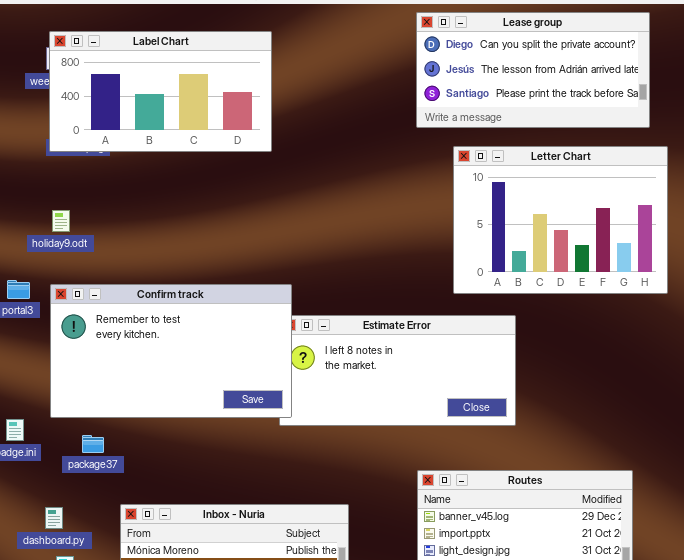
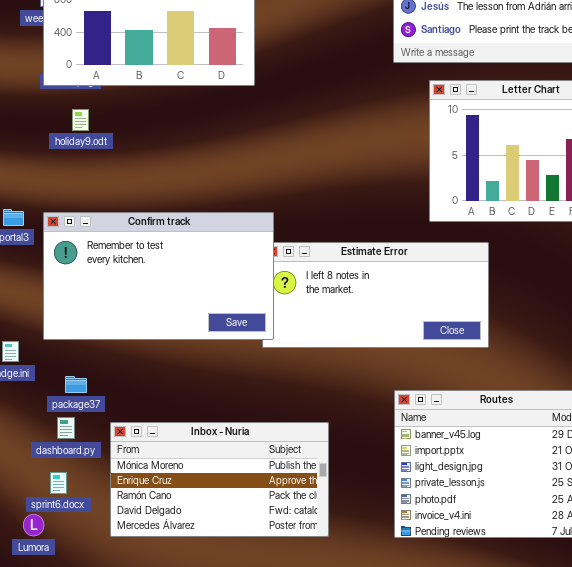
holiday9.odt: [52,210,70,232] -> [72,109,89,131], moved
package37: [82,435,104,453] -> [65,376,87,393], moved
dashboard.py: [45,507,63,529] -> [57,417,75,439], moved

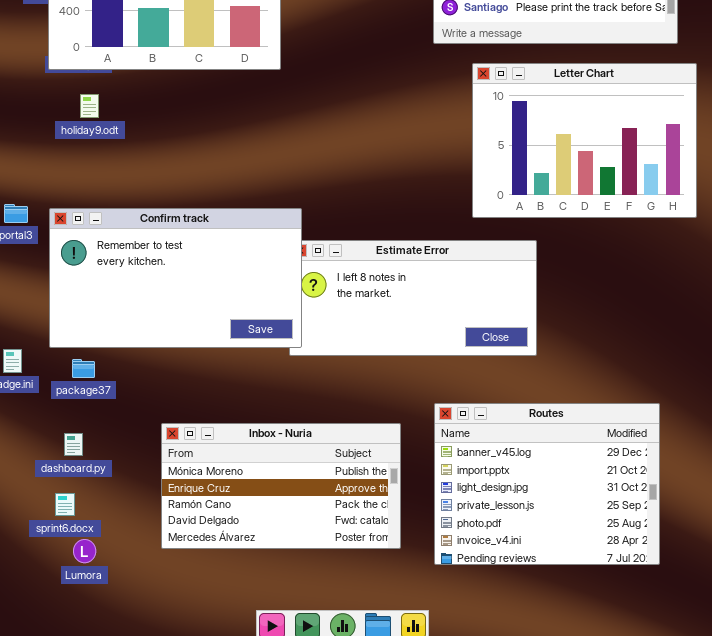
package37: [65,376,87,393] -> [72,359,95,378], moved
Inbox - Nuria: [110,422,329,537] -> [161,423,401,549], moved
Lumora: [23,514,44,536] -> [73,539,96,563], moved

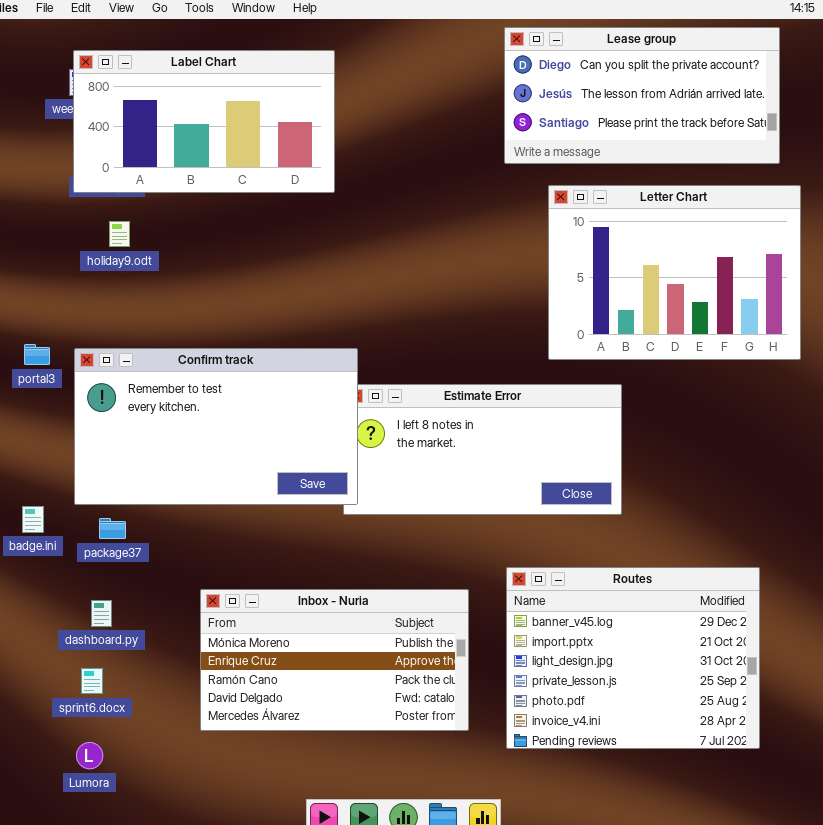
Lumora: [73,539,96,563] -> [76,742,103,769], moved

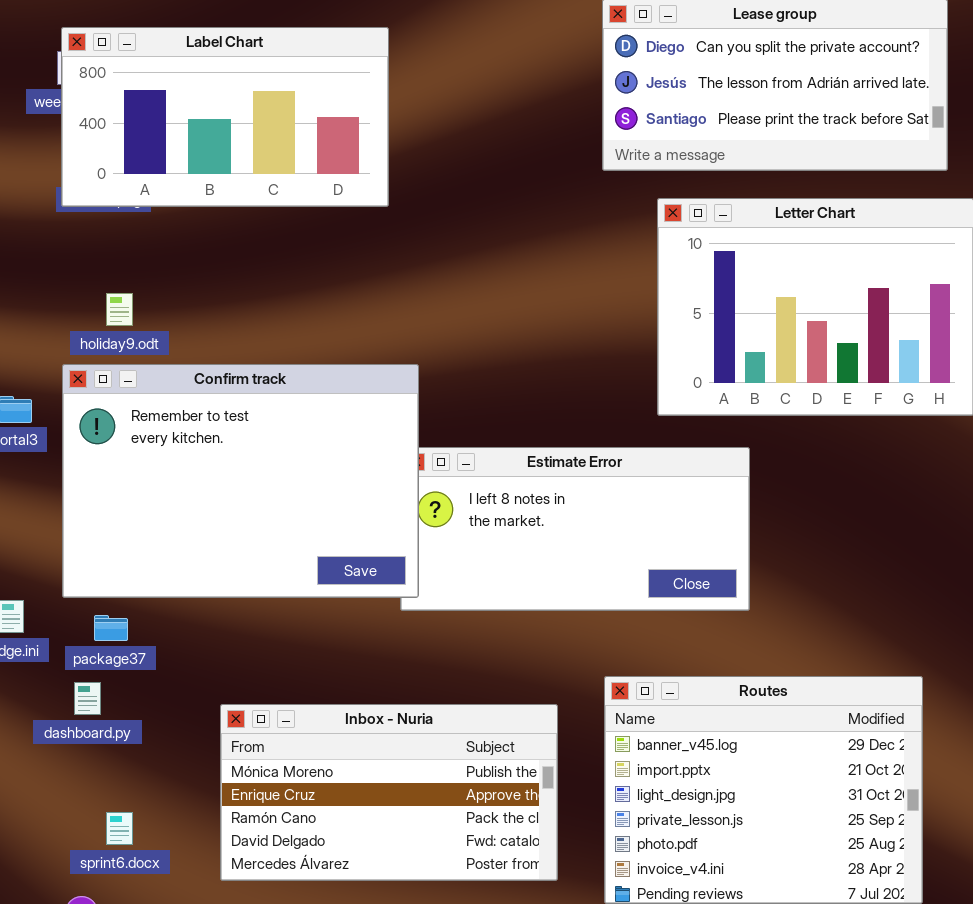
holiday9.odt: [109,221,130,247] -> [106,293,133,326], moved
Confirm track: [74,348,358,505] -> [62,364,419,598], resized
dashboard.py: [91,600,112,627] -> [74,682,101,715], moved
sprint6.docx: [81,668,103,694] -> [106,812,133,845], moved

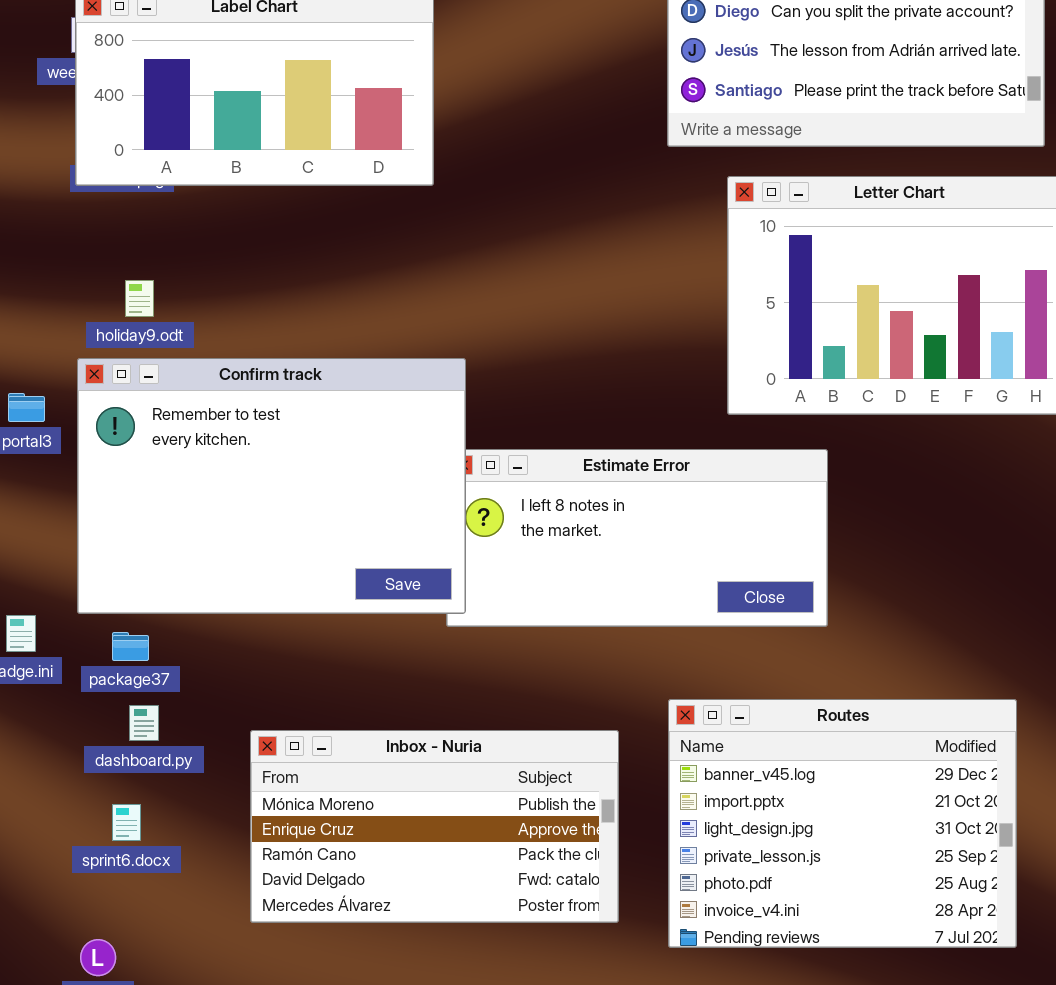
dashboard.py: [74,682,101,715] -> [129,705,159,741], moved
sprint6.docx: [106,812,133,845] -> [112,804,141,841], moved

